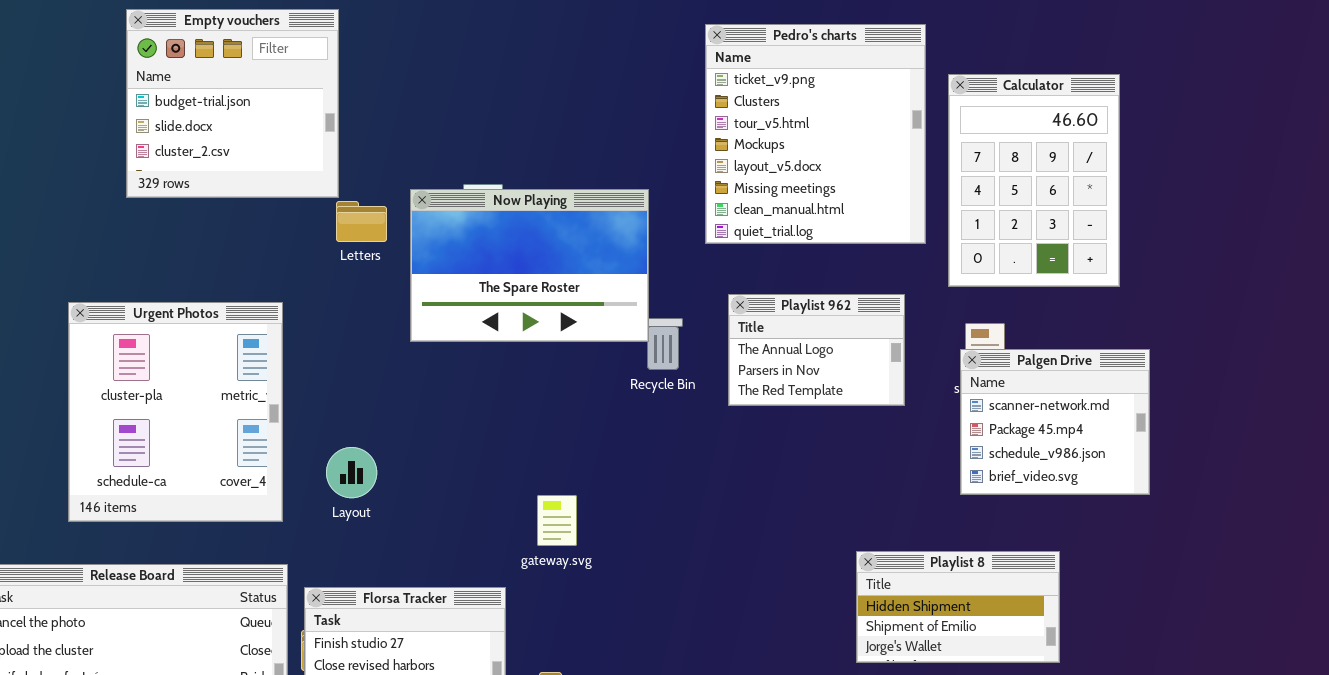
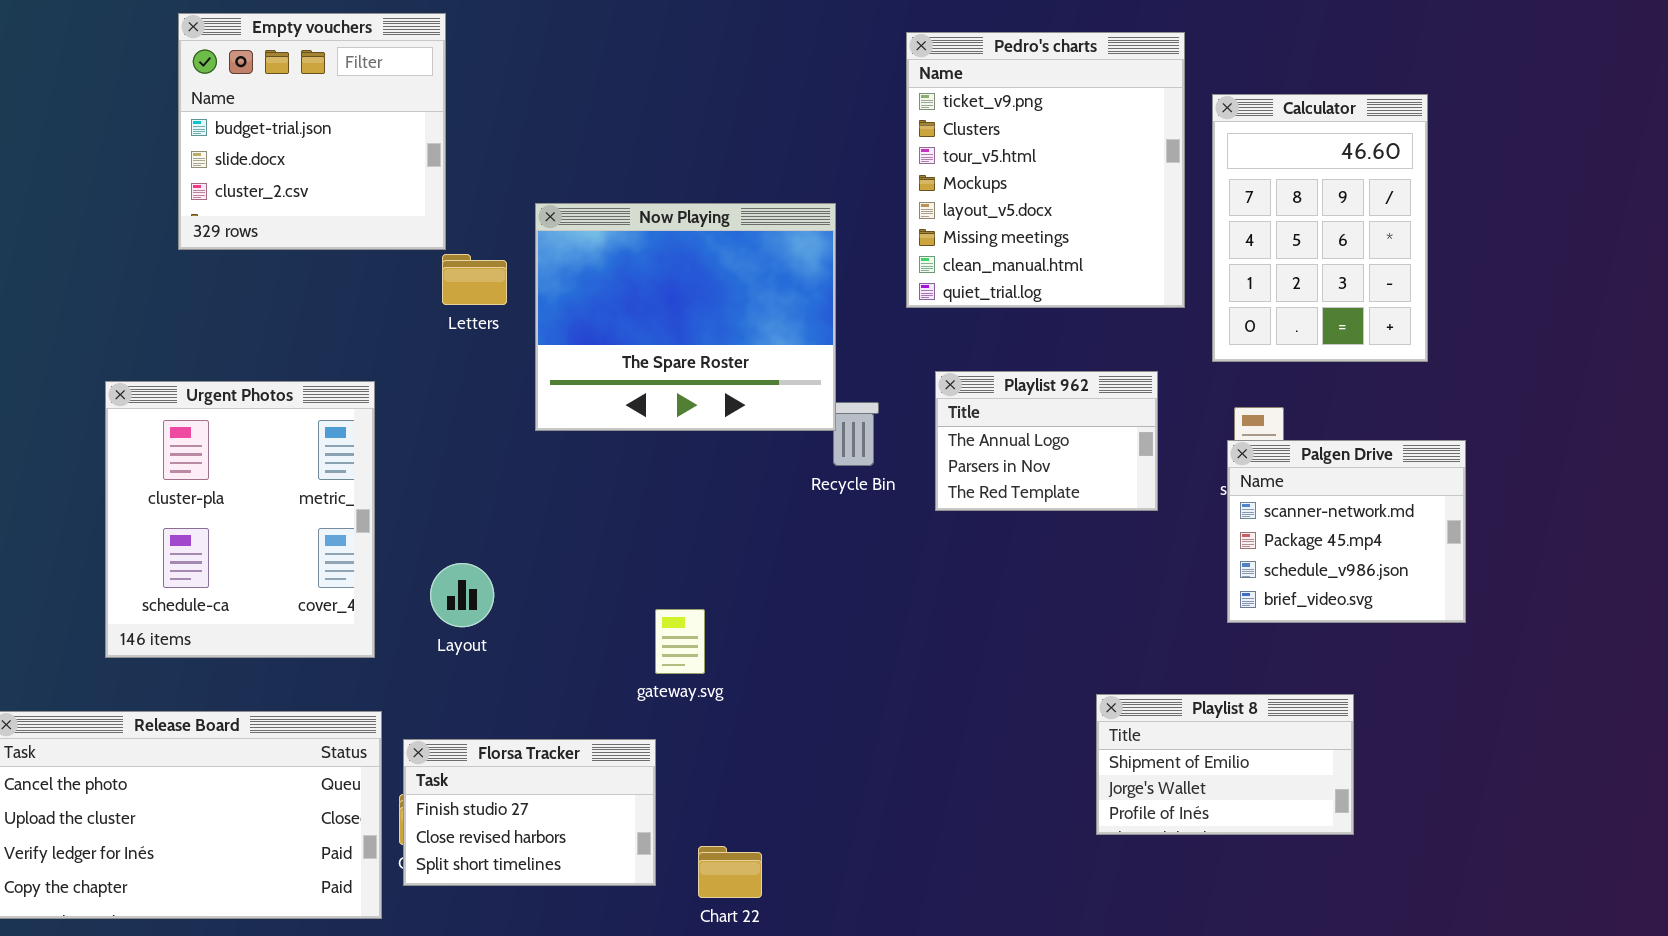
Now Playing: [410,189,649,342] -> [535,203,836,431], resized
gateway.svg: [537,495,577,546] -> [655,609,705,674], moved
Playlist 8: [856,551,1060,663] -> [1096,694,1354,835], scrolled down 1 row

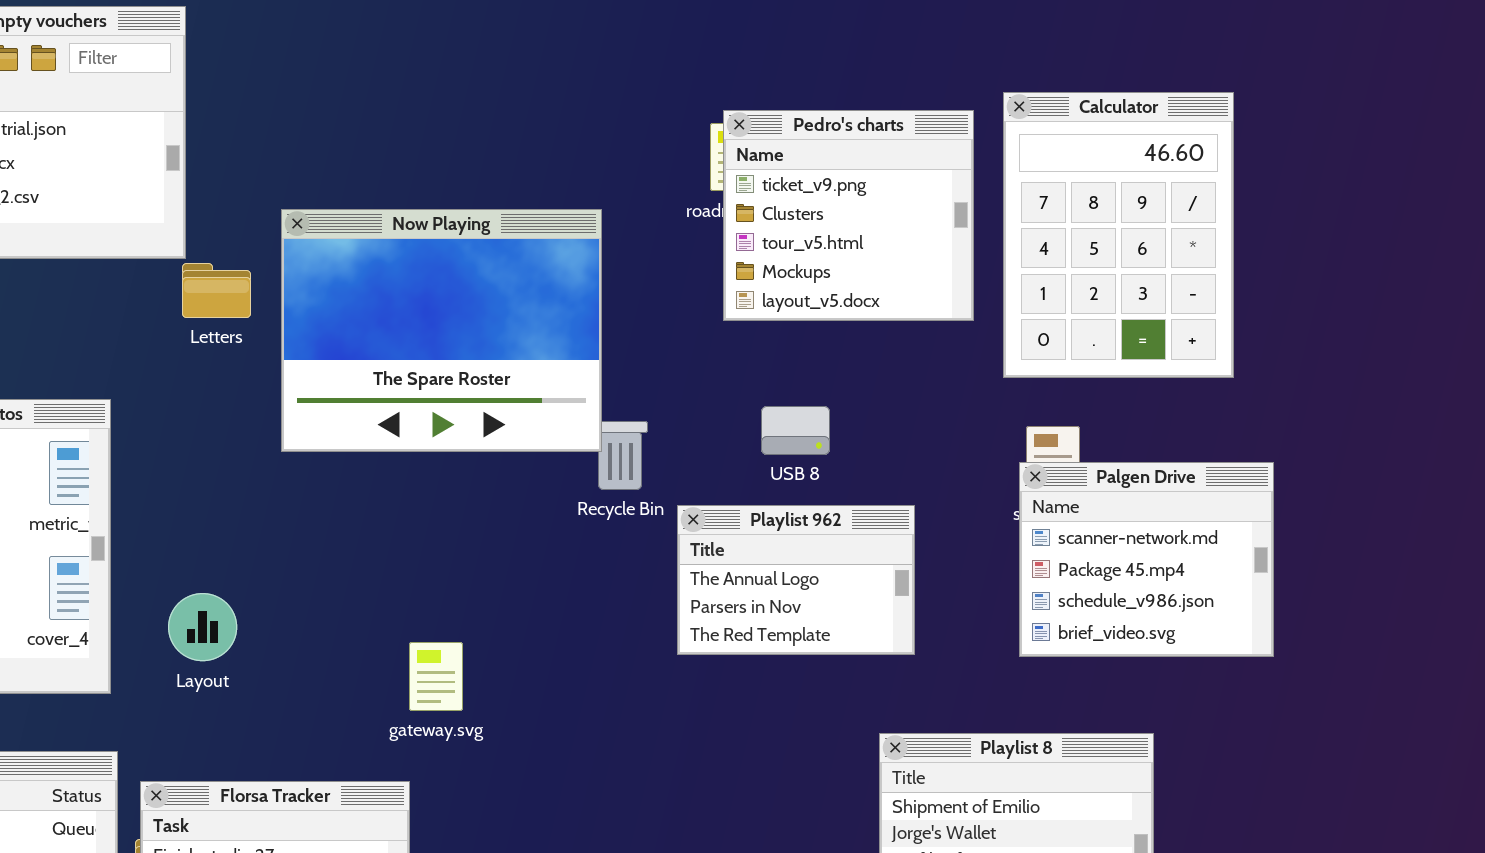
Pedro's charts: [906,32,1185,308] -> [723,110,974,321], resized
Playlist 962: [935,371,1158,511] -> [677,505,915,655], moved

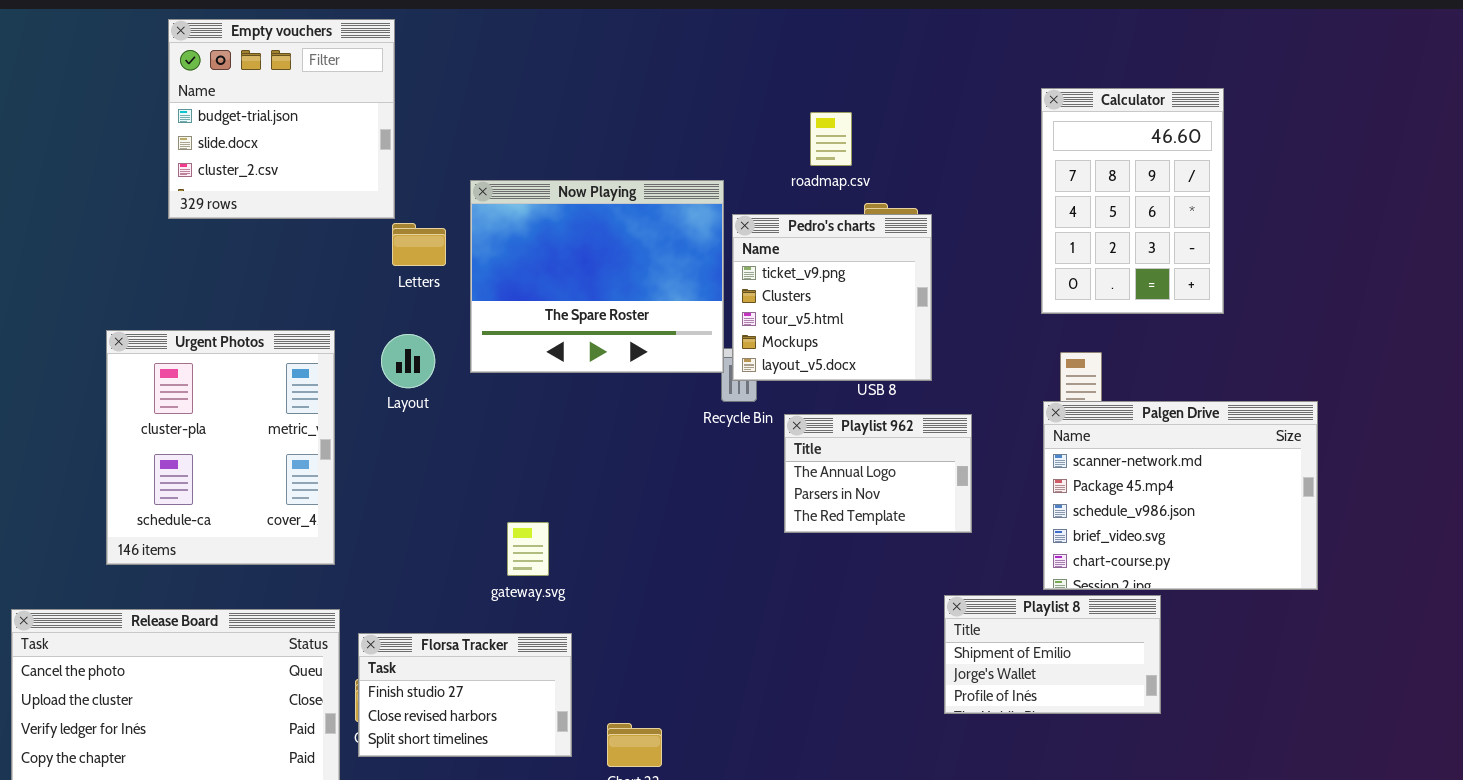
Pedro's charts: [723,110,974,321] -> [732,214,932,381], moved
Palgen Drive: [1019,462,1274,657] -> [1043,401,1318,590], moved, resized
Layout: [168,593,237,661] -> [381,334,435,388], moved
gateway.svg: [409,642,463,711] -> [507,522,549,576], moved

